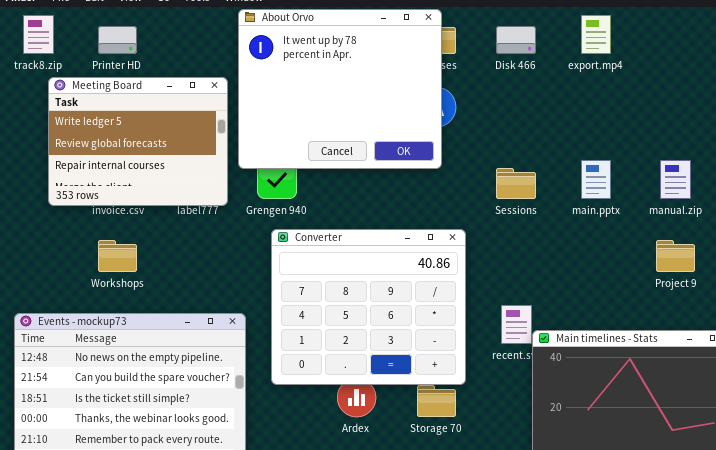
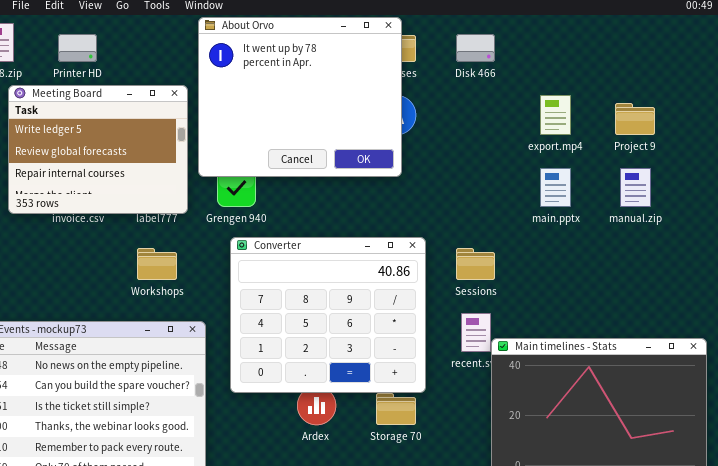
export.mp4: [581,15,611,54] -> [540,95,571,135], moved
Sessions: [496,168,536,199] -> [456,248,495,280], moved
Workshops: [98,240,137,272] -> [137,248,177,280], moved
Project 9: [656,240,695,272] -> [615,103,655,135], moved

